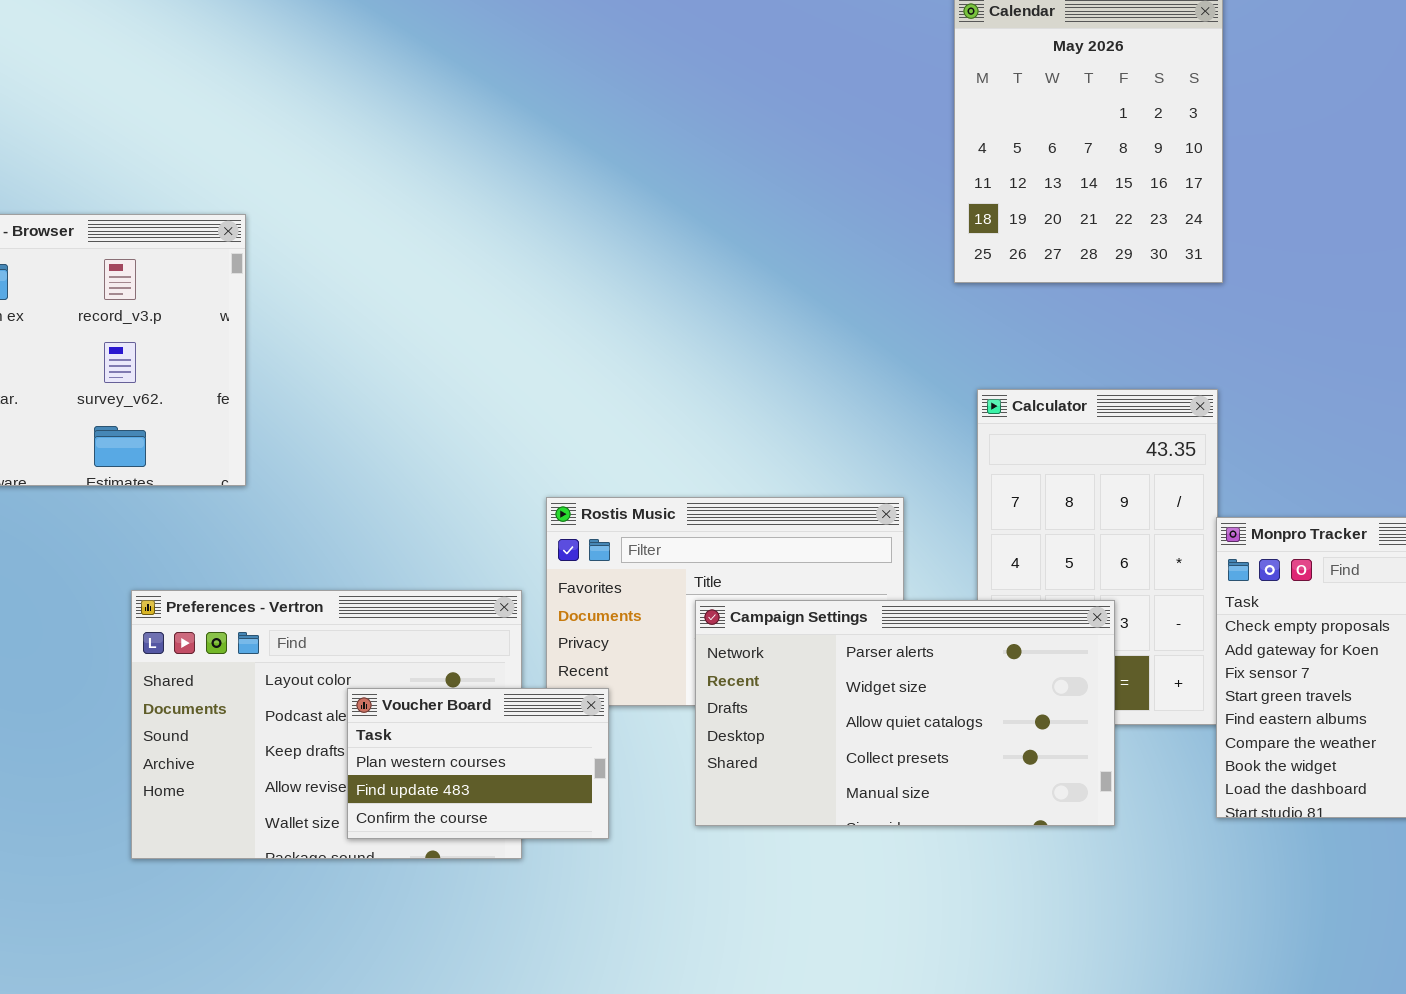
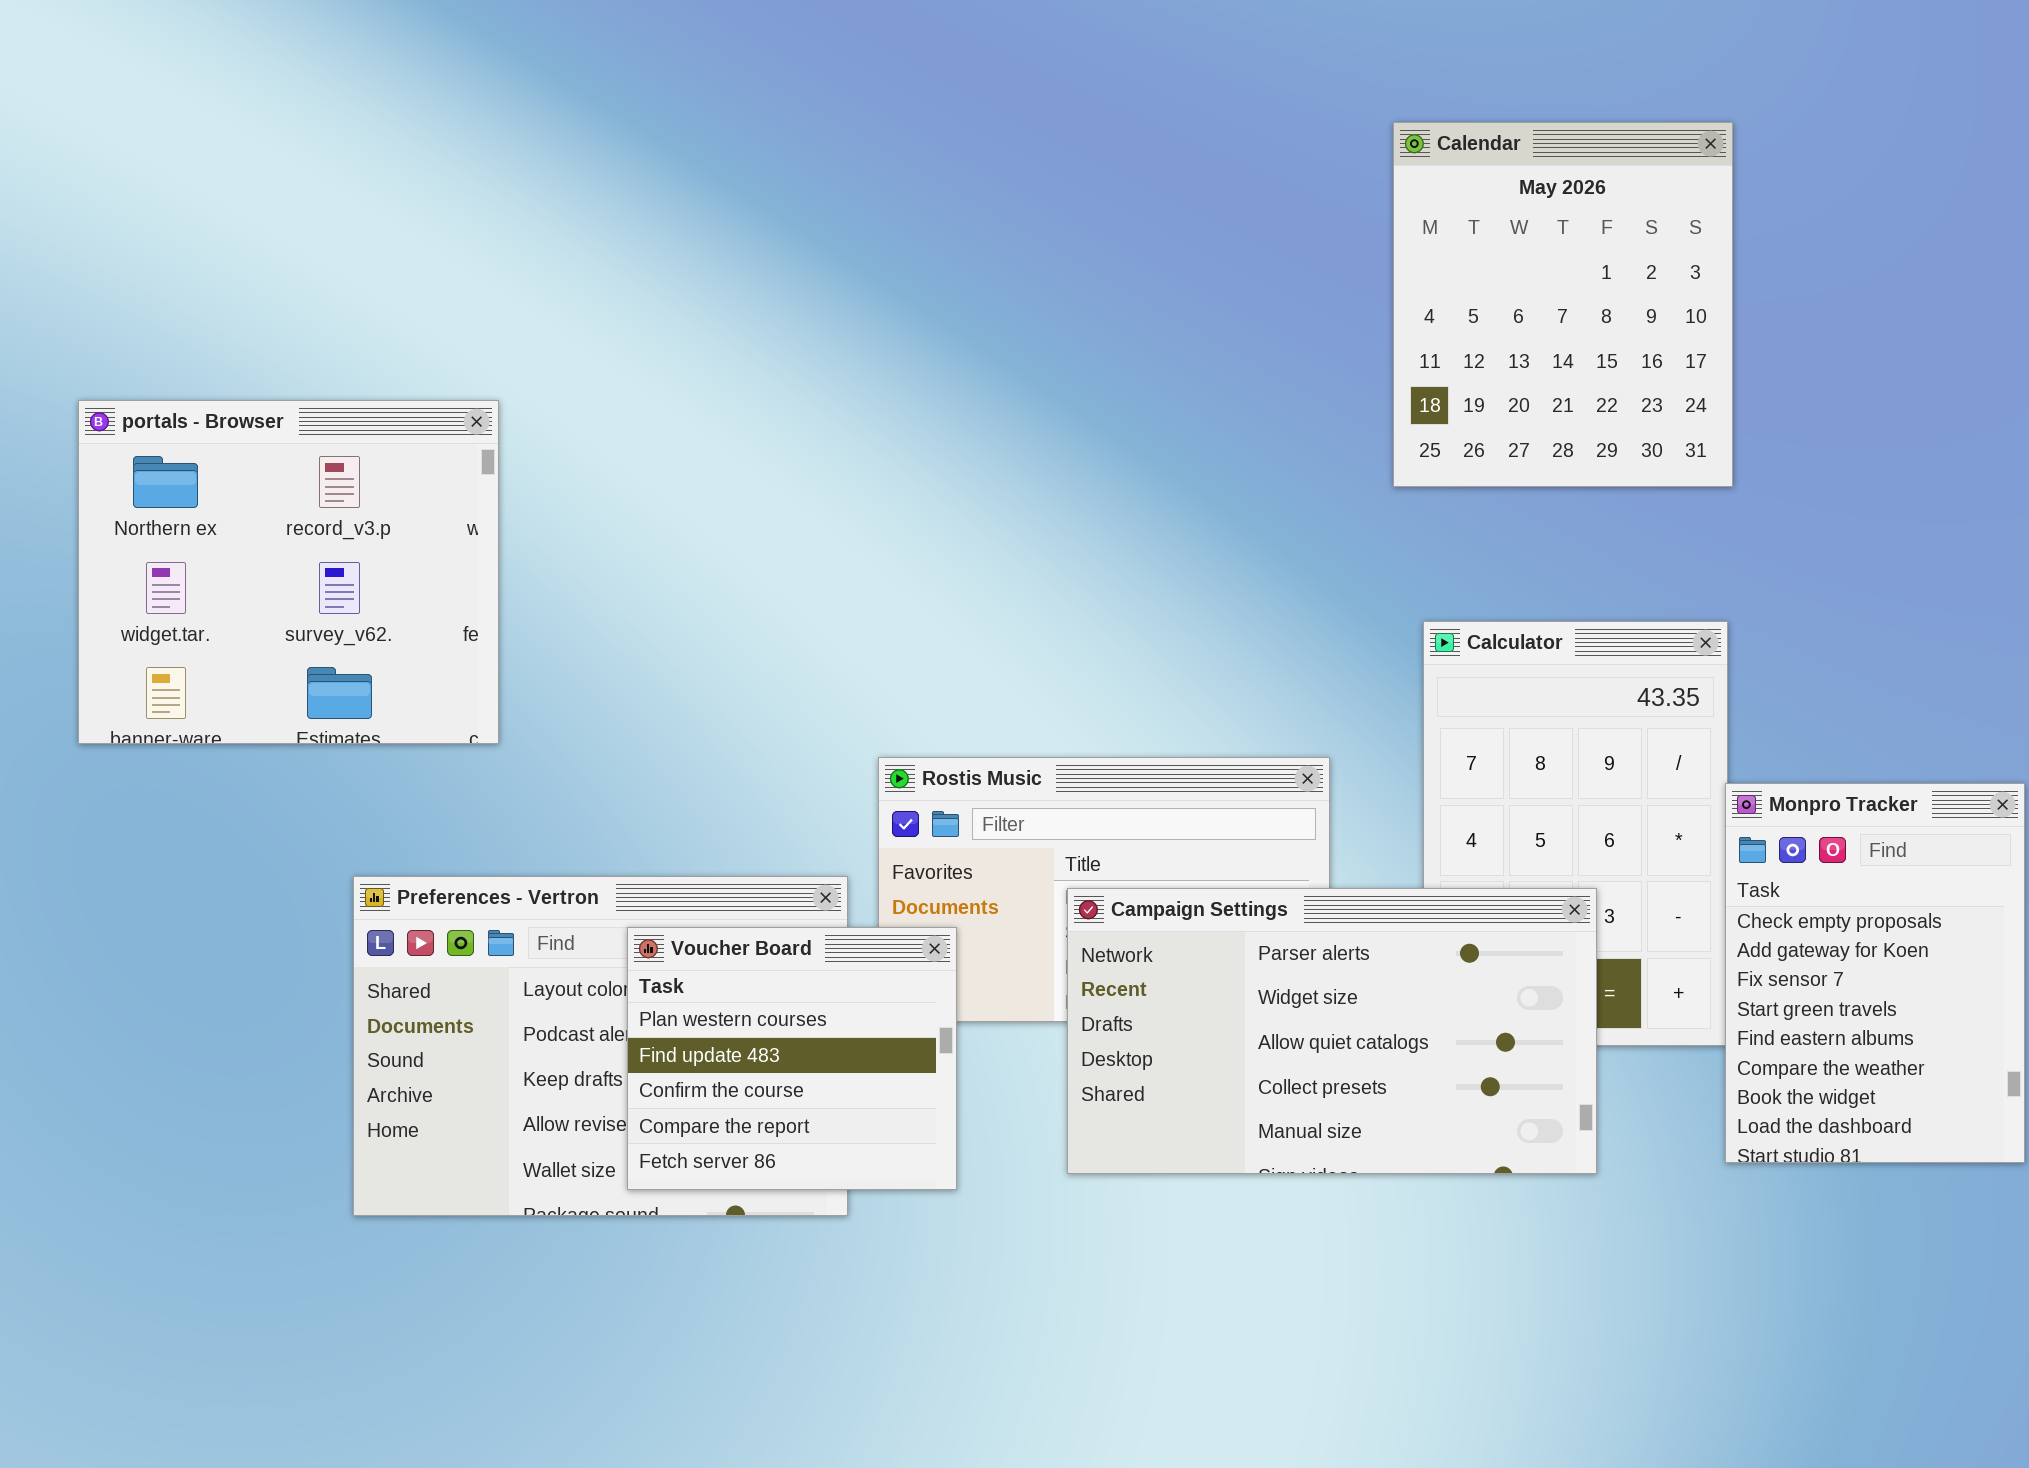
Voucher Board: [347,688,609,839] -> [627,927,957,1190], resized

